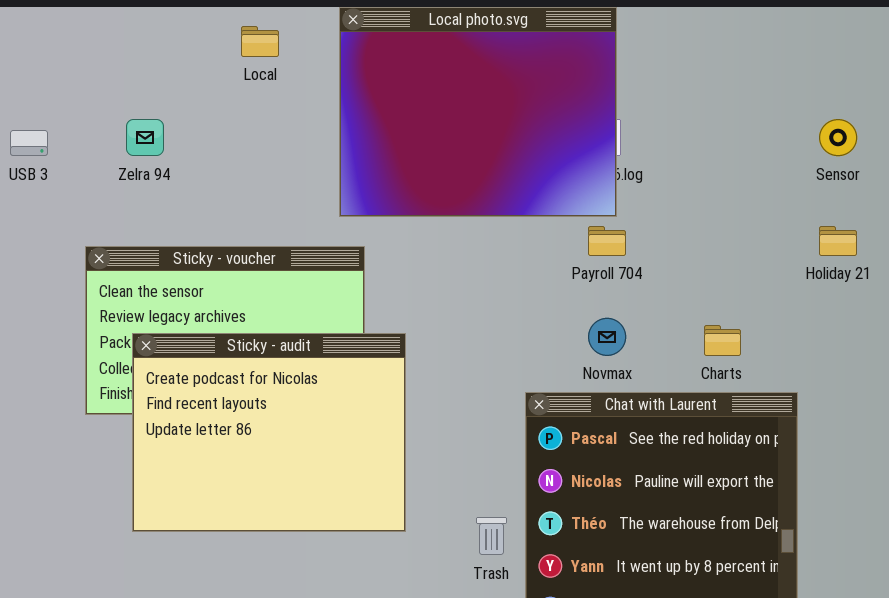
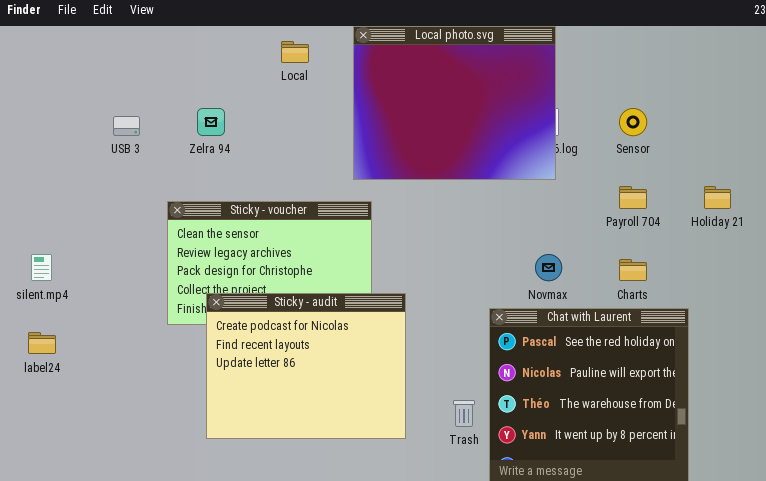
Sensor: [819,119,857,156] -> [619,108,647,136], moved
Payroll 704: [588,226,626,256] -> [619,186,647,209], moved
Sticky - audit: [132,333,406,532] -> [206,293,406,439], moved

